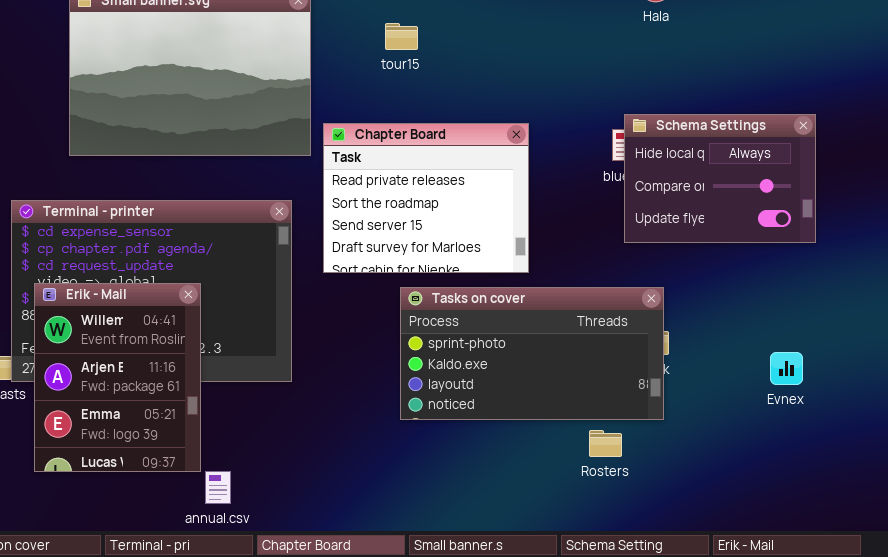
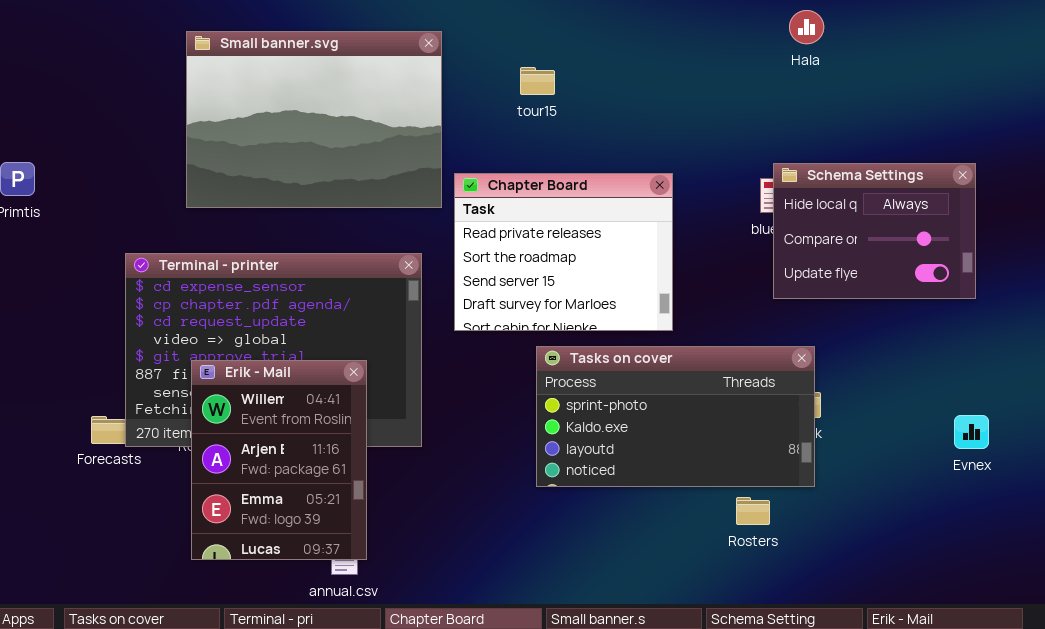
Erik - Mail: [34,283,201,472] -> [191,360,367,560], moved
Evnex: [770,352,803,385] -> [954,415,989,449], moved

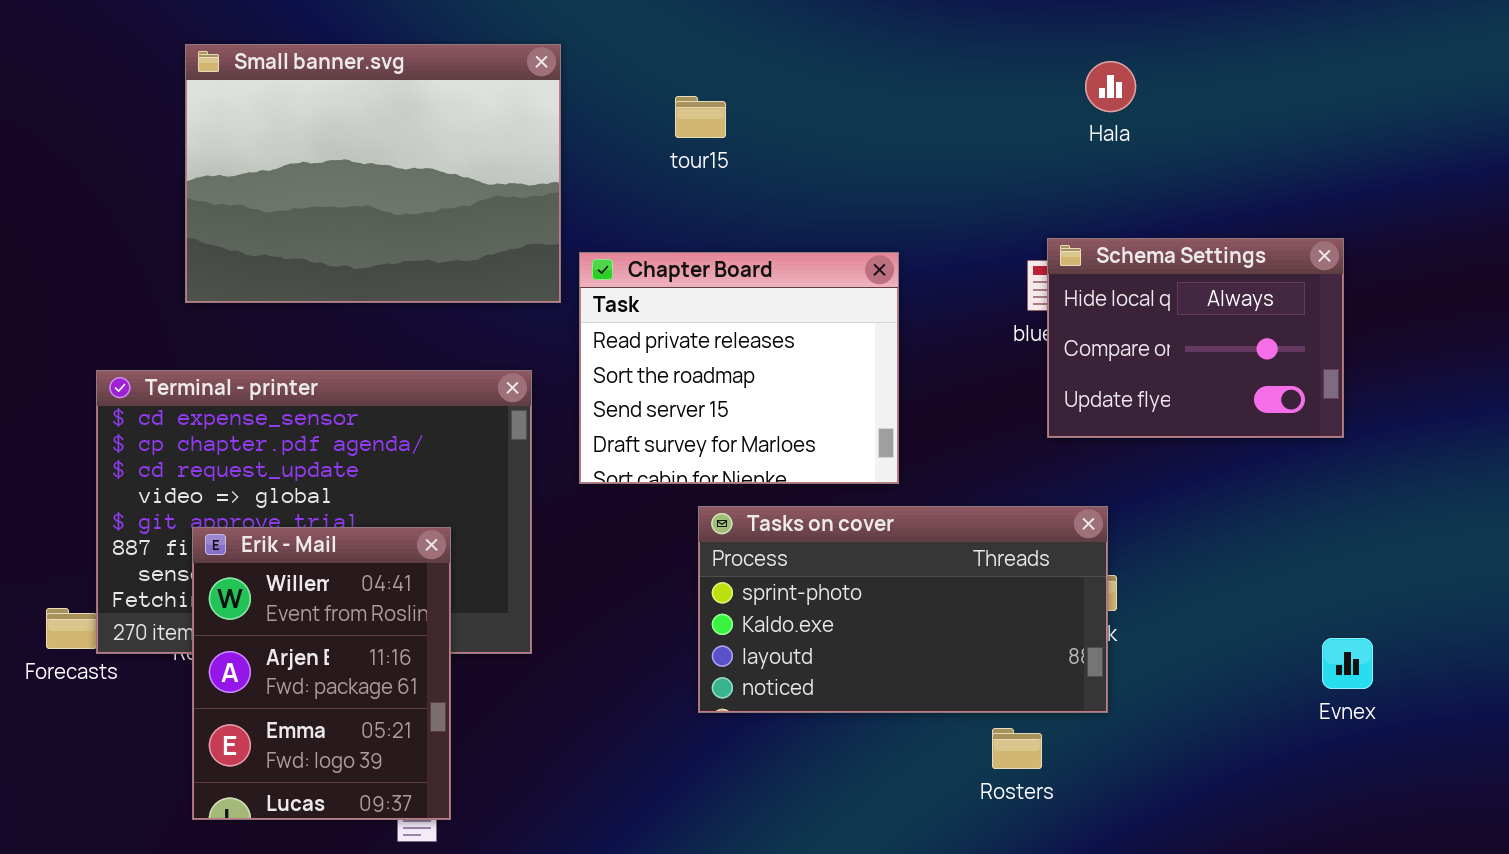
Hala: [789,10,824,44] -> [1085,61,1136,112], moved
Evnex: [954,415,989,449] -> [1322,638,1373,689], moved

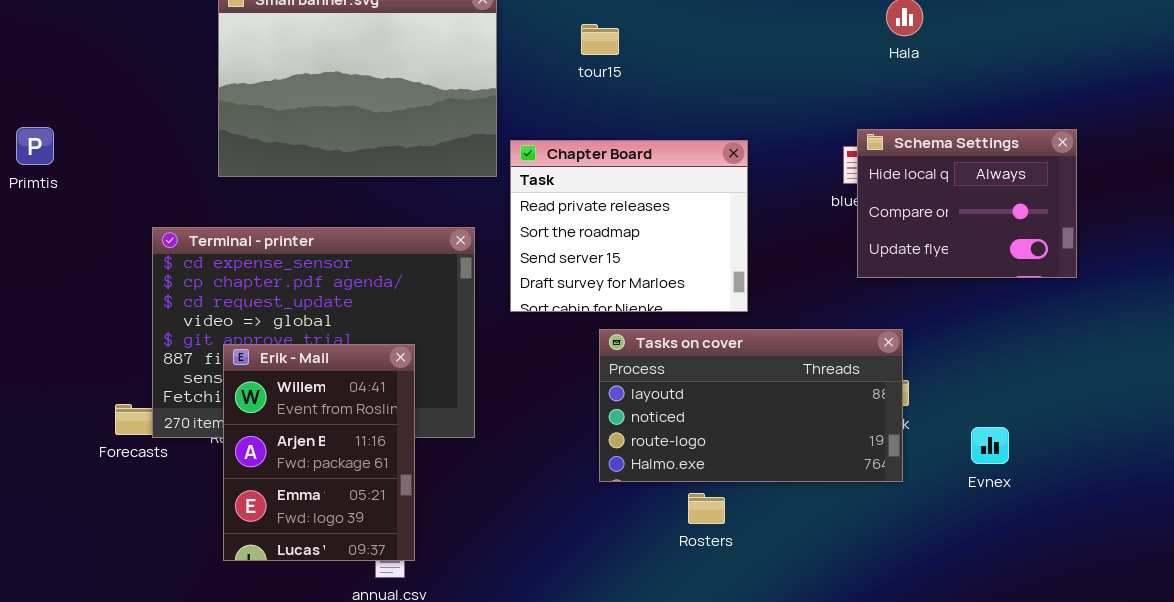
Tasks on cover: [698,506,1108,713] -> [599,329,903,482], scrolled down 2 rows
Evnex: [1322,638,1373,689] -> [971,427,1009,464], moved
Rosters: [992,728,1042,769] -> [688,493,725,524], moved

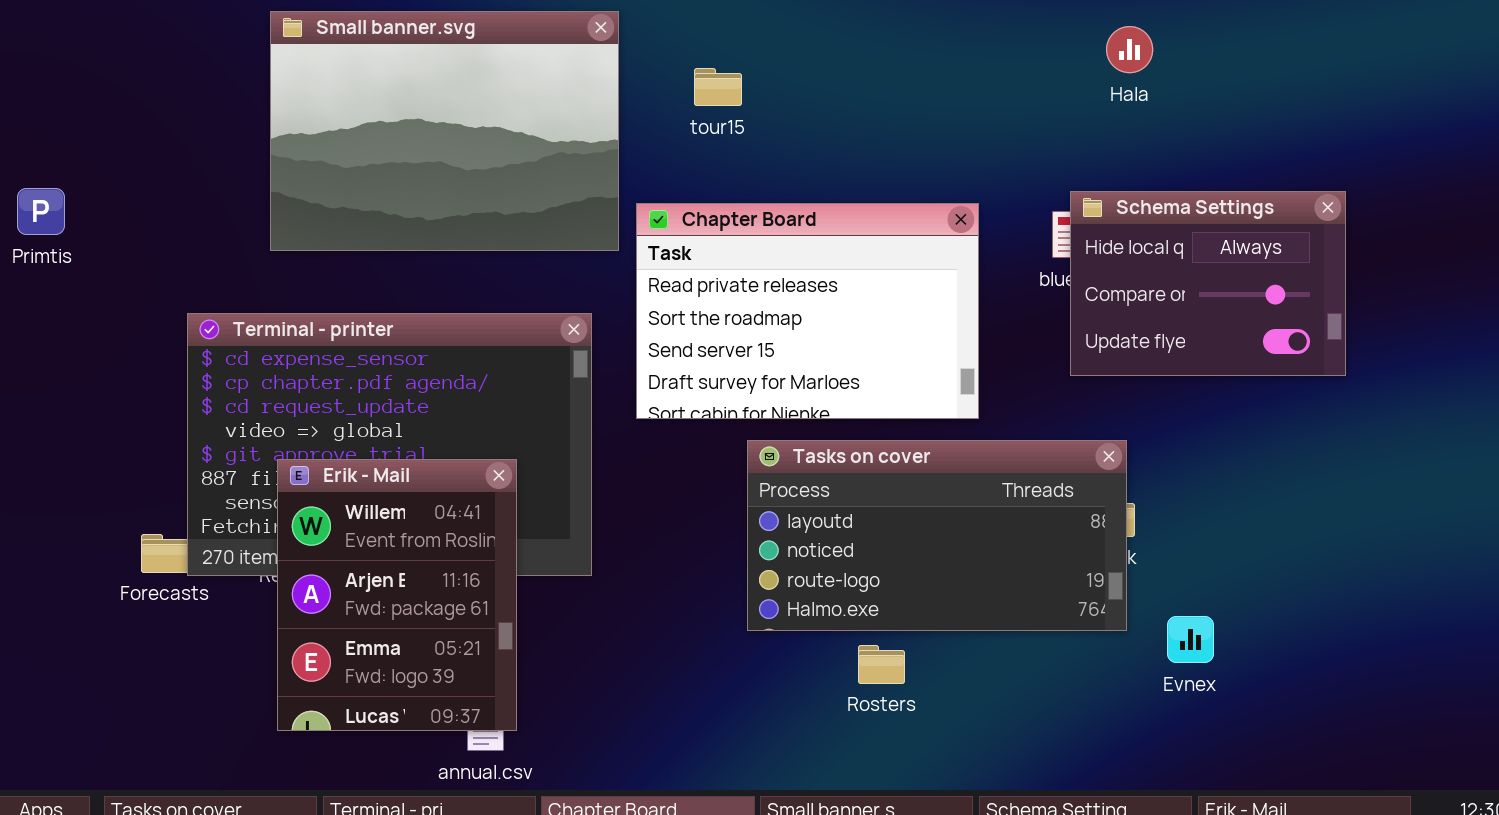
tour15: [581,24,619,55] -> [694,68,742,106], moved
Chapter Board: [510,140,748,312] -> [636,203,979,419], resized
Evnex: [971,427,1009,464] -> [1167,616,1214,663], moved

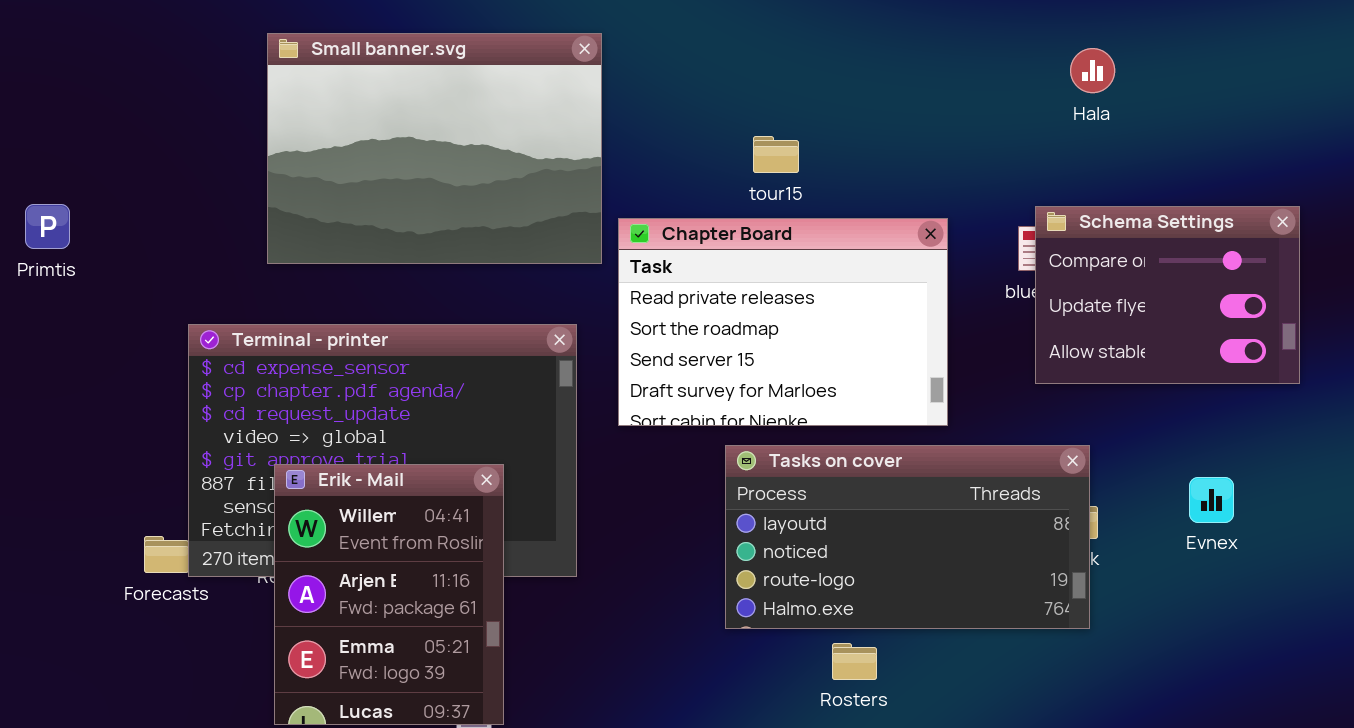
tour15: [694,68,742,106] -> [753,136,799,173], moved
Schema Settings: [1070,191,1346,376] -> [1035,206,1300,384], scrolled down 1 row
Evnex: [1167,616,1214,663] -> [1189,477,1234,523], moved

